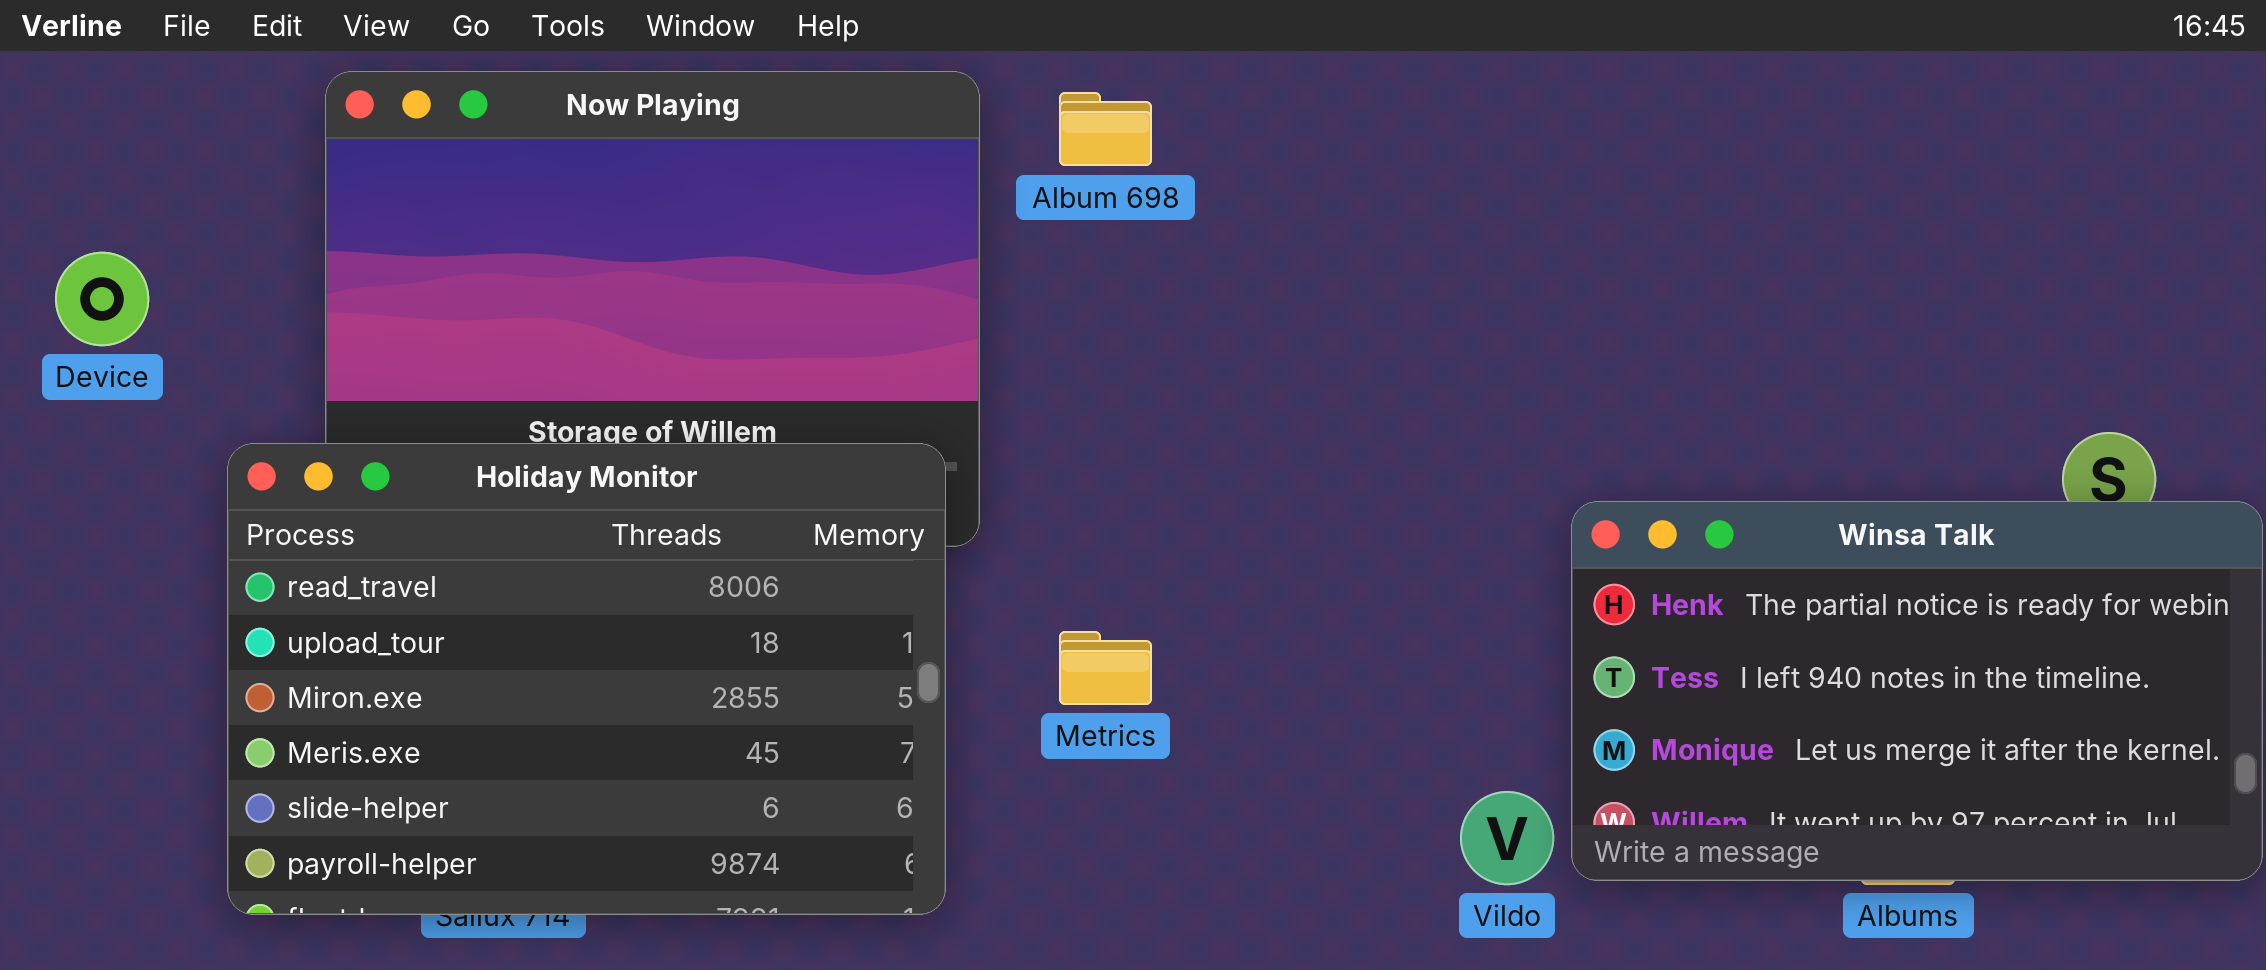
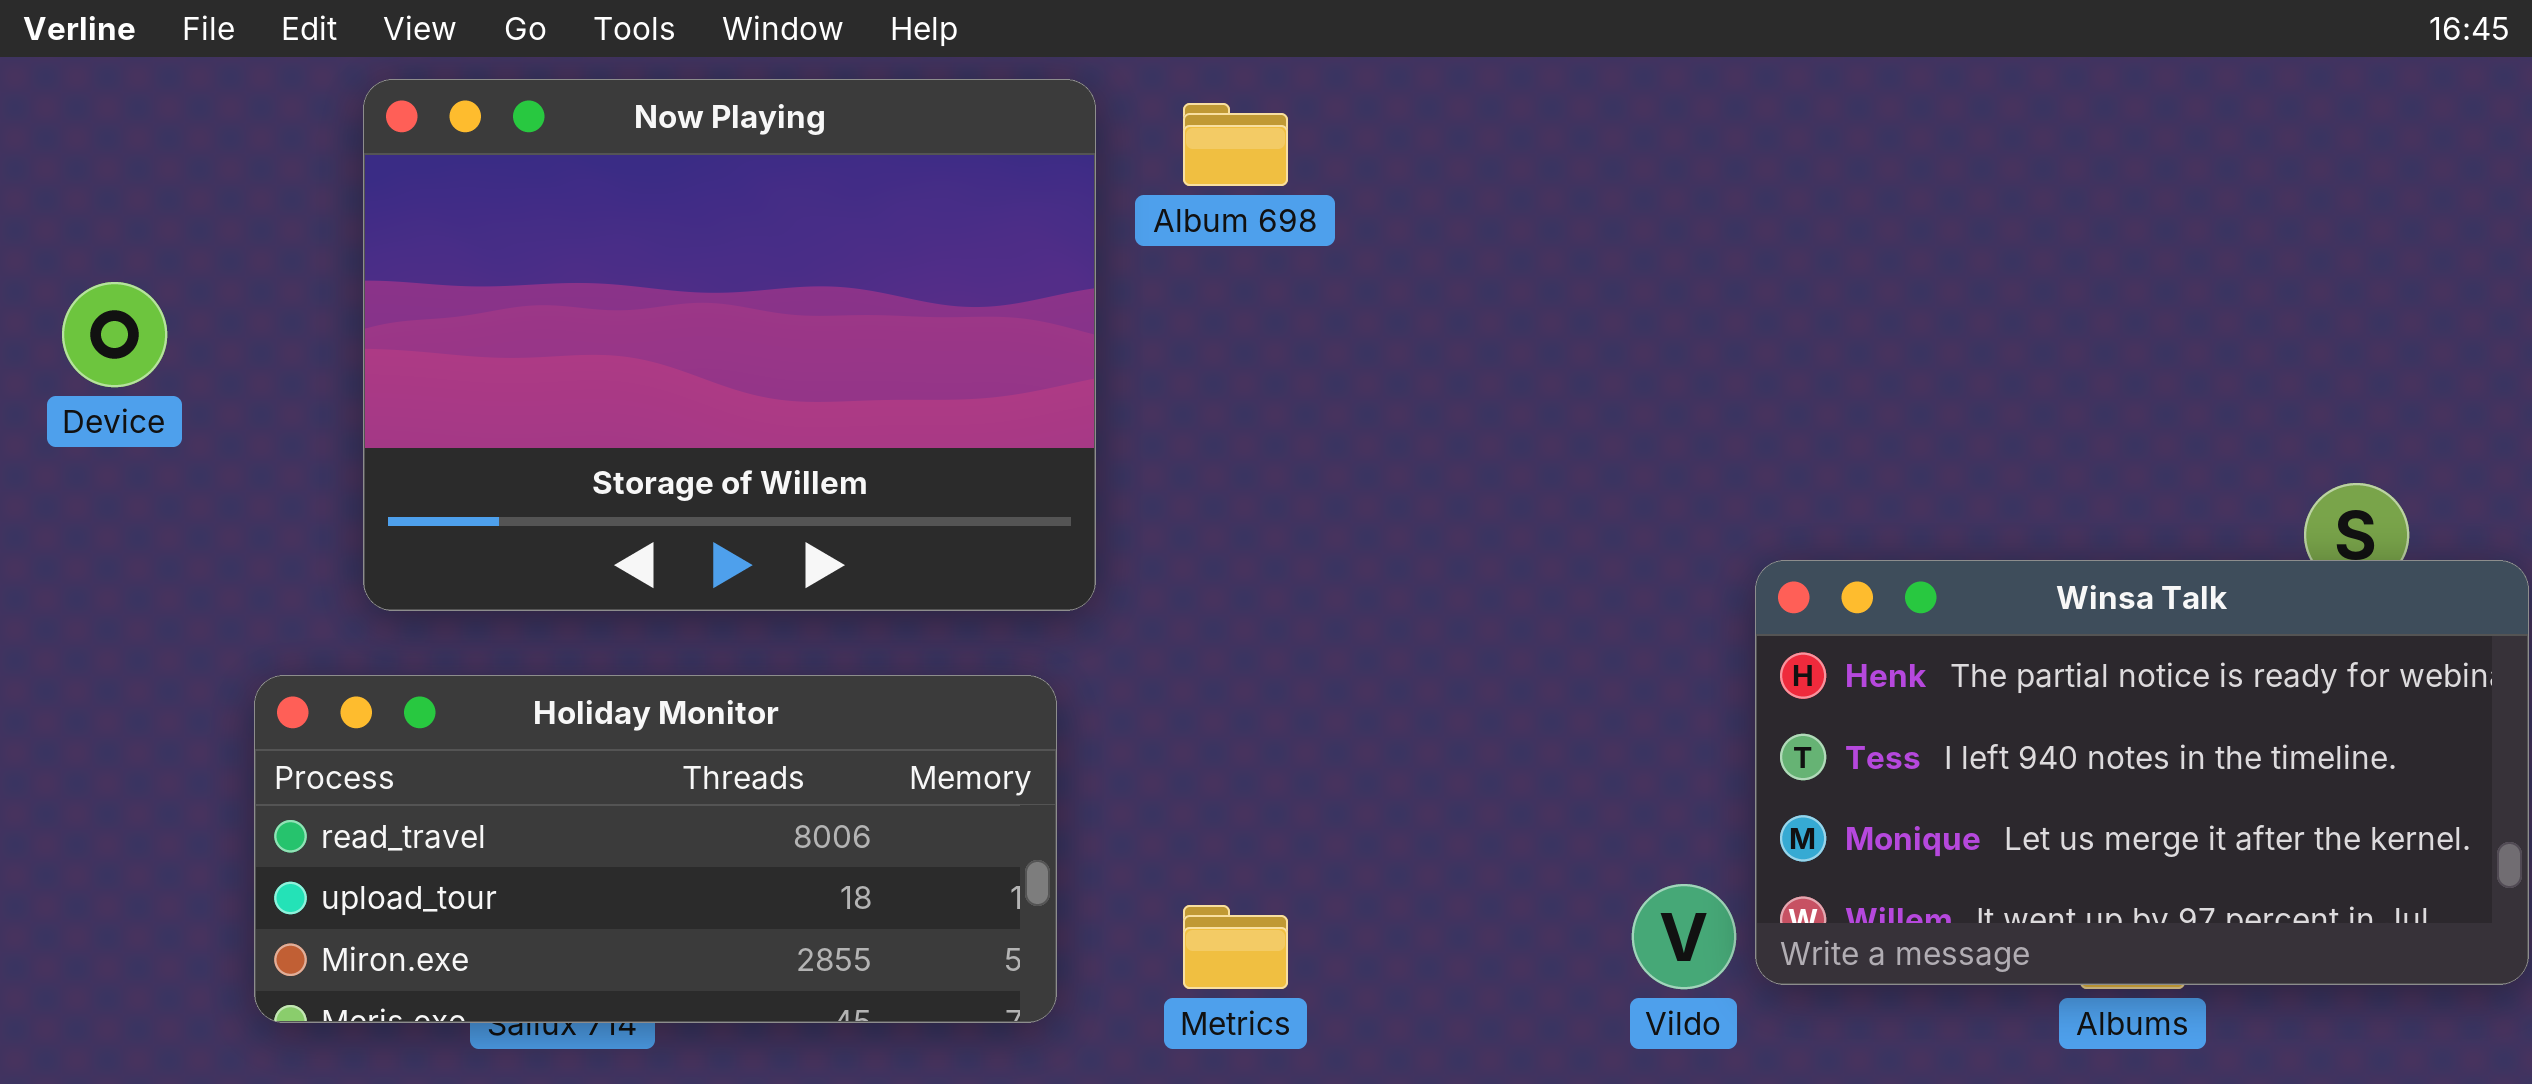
Holiday Monitor: [227,443,946,915] -> [254,675,1057,1023], resized
Metrics: [1059,631,1152,705] -> [1183,905,1288,989], moved

